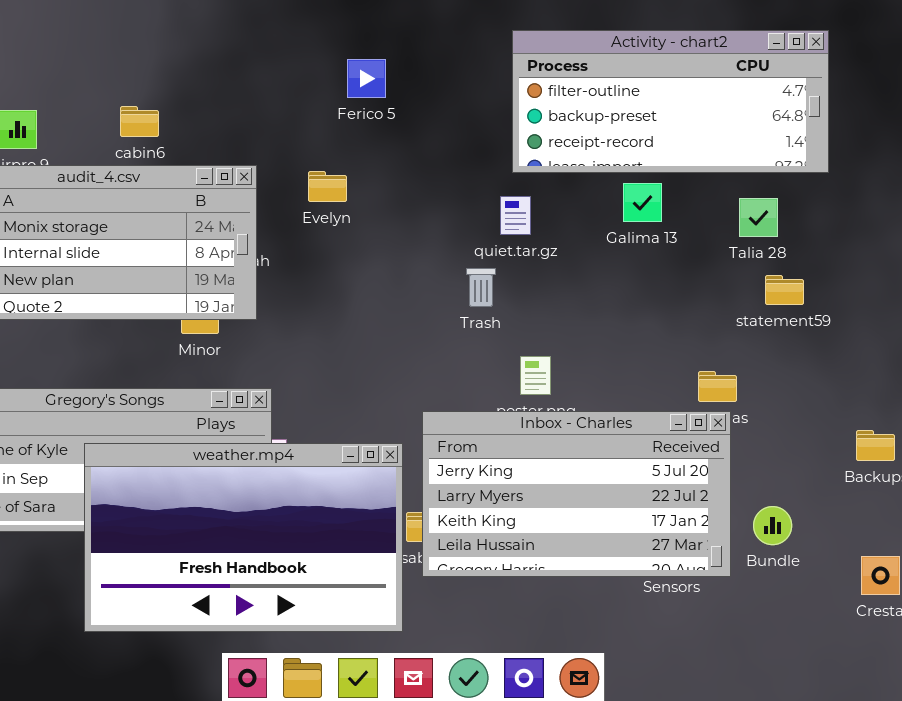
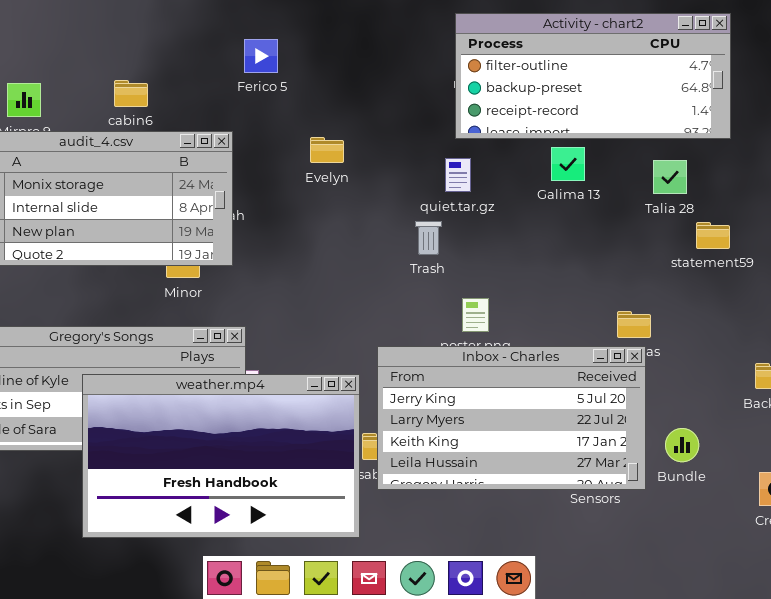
Ferico 5: [347,59,386,98] -> [244,39,278,73], moved
Evelyn: [308,171,347,202] -> [310,137,344,163], moved
statement59: [765,275,804,305] -> [696,222,730,249], moved

